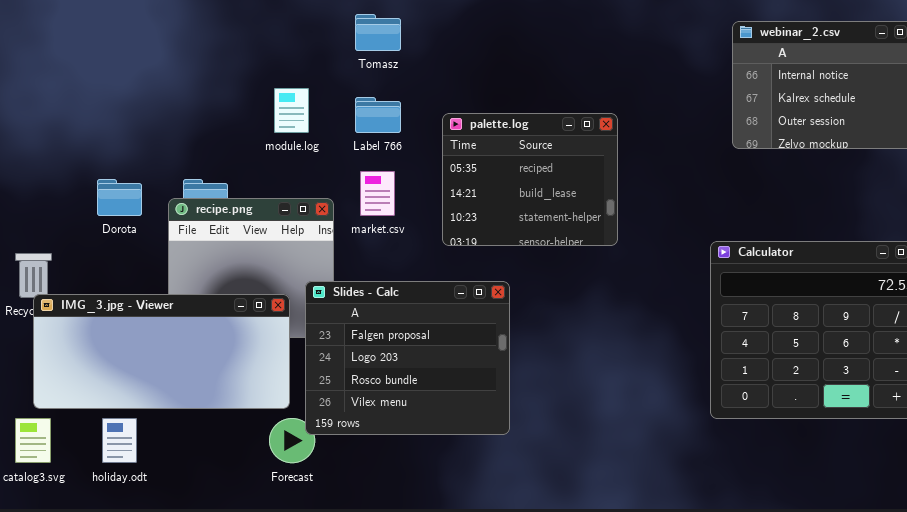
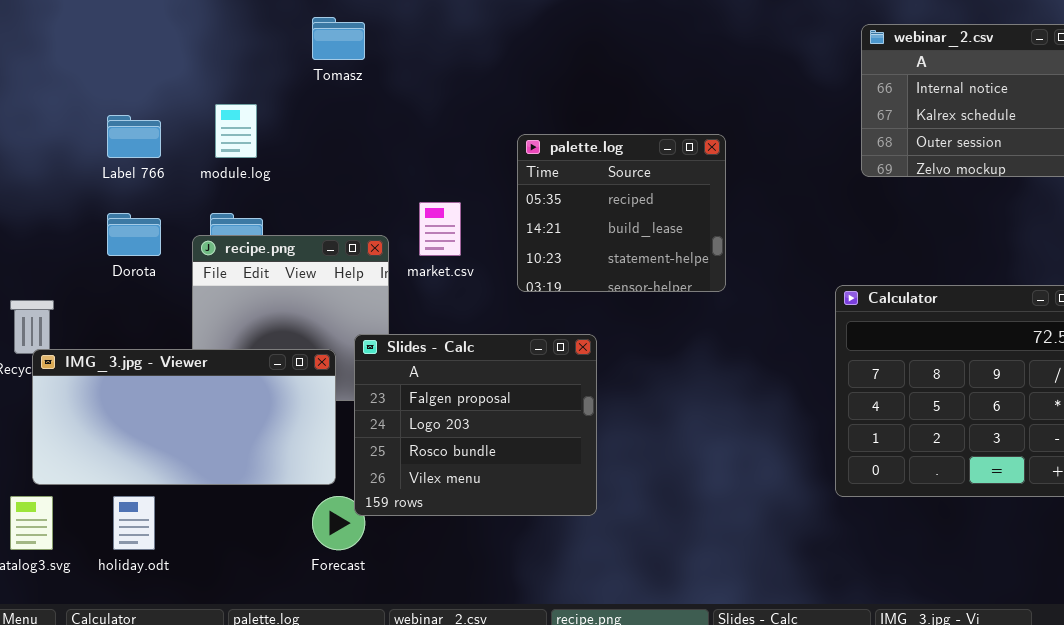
Tomasz: [355,14,401,51] -> [312,17,365,60], moved
module.log: [274,88,309,133] -> [215,104,257,158], moved
Label 766: [355,97,401,133] -> [107,115,161,158], moved

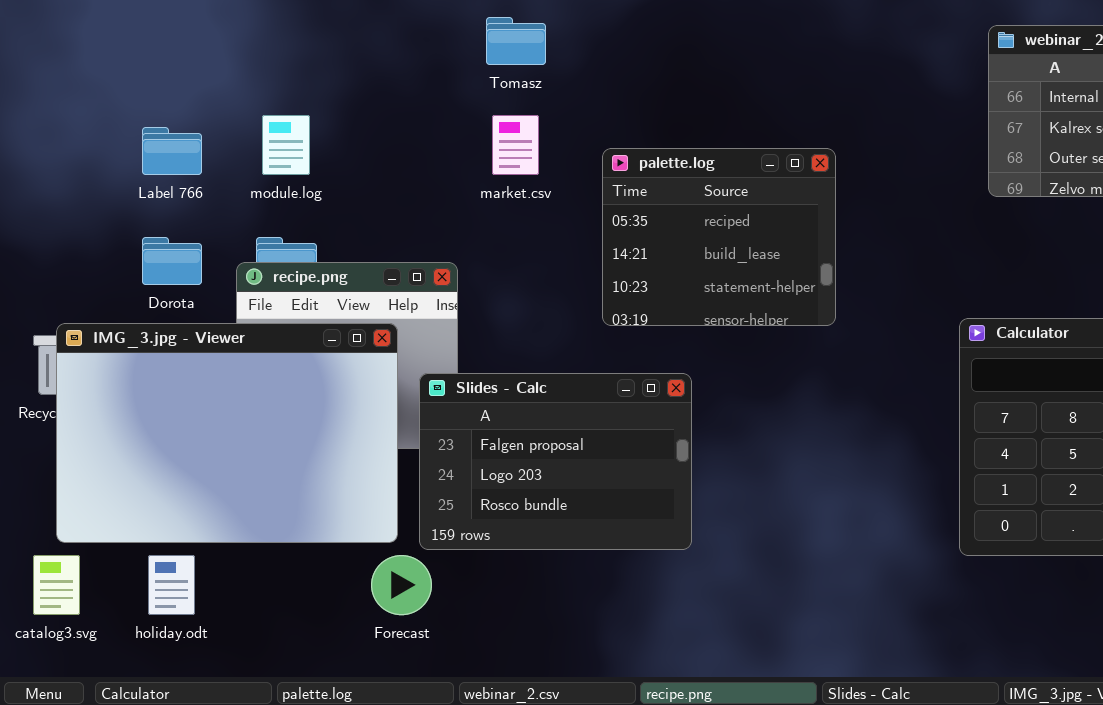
Tomasz: [312,17,365,60] -> [486,17,546,65], moved
market.csv: [419,202,461,256] -> [492,115,539,175], moved
Slides - Calc: [354,334,597,516] -> [419,373,692,550], resized
IMG_3.jpg - Viewer: [32,349,336,485] -> [56,323,398,543], resized

